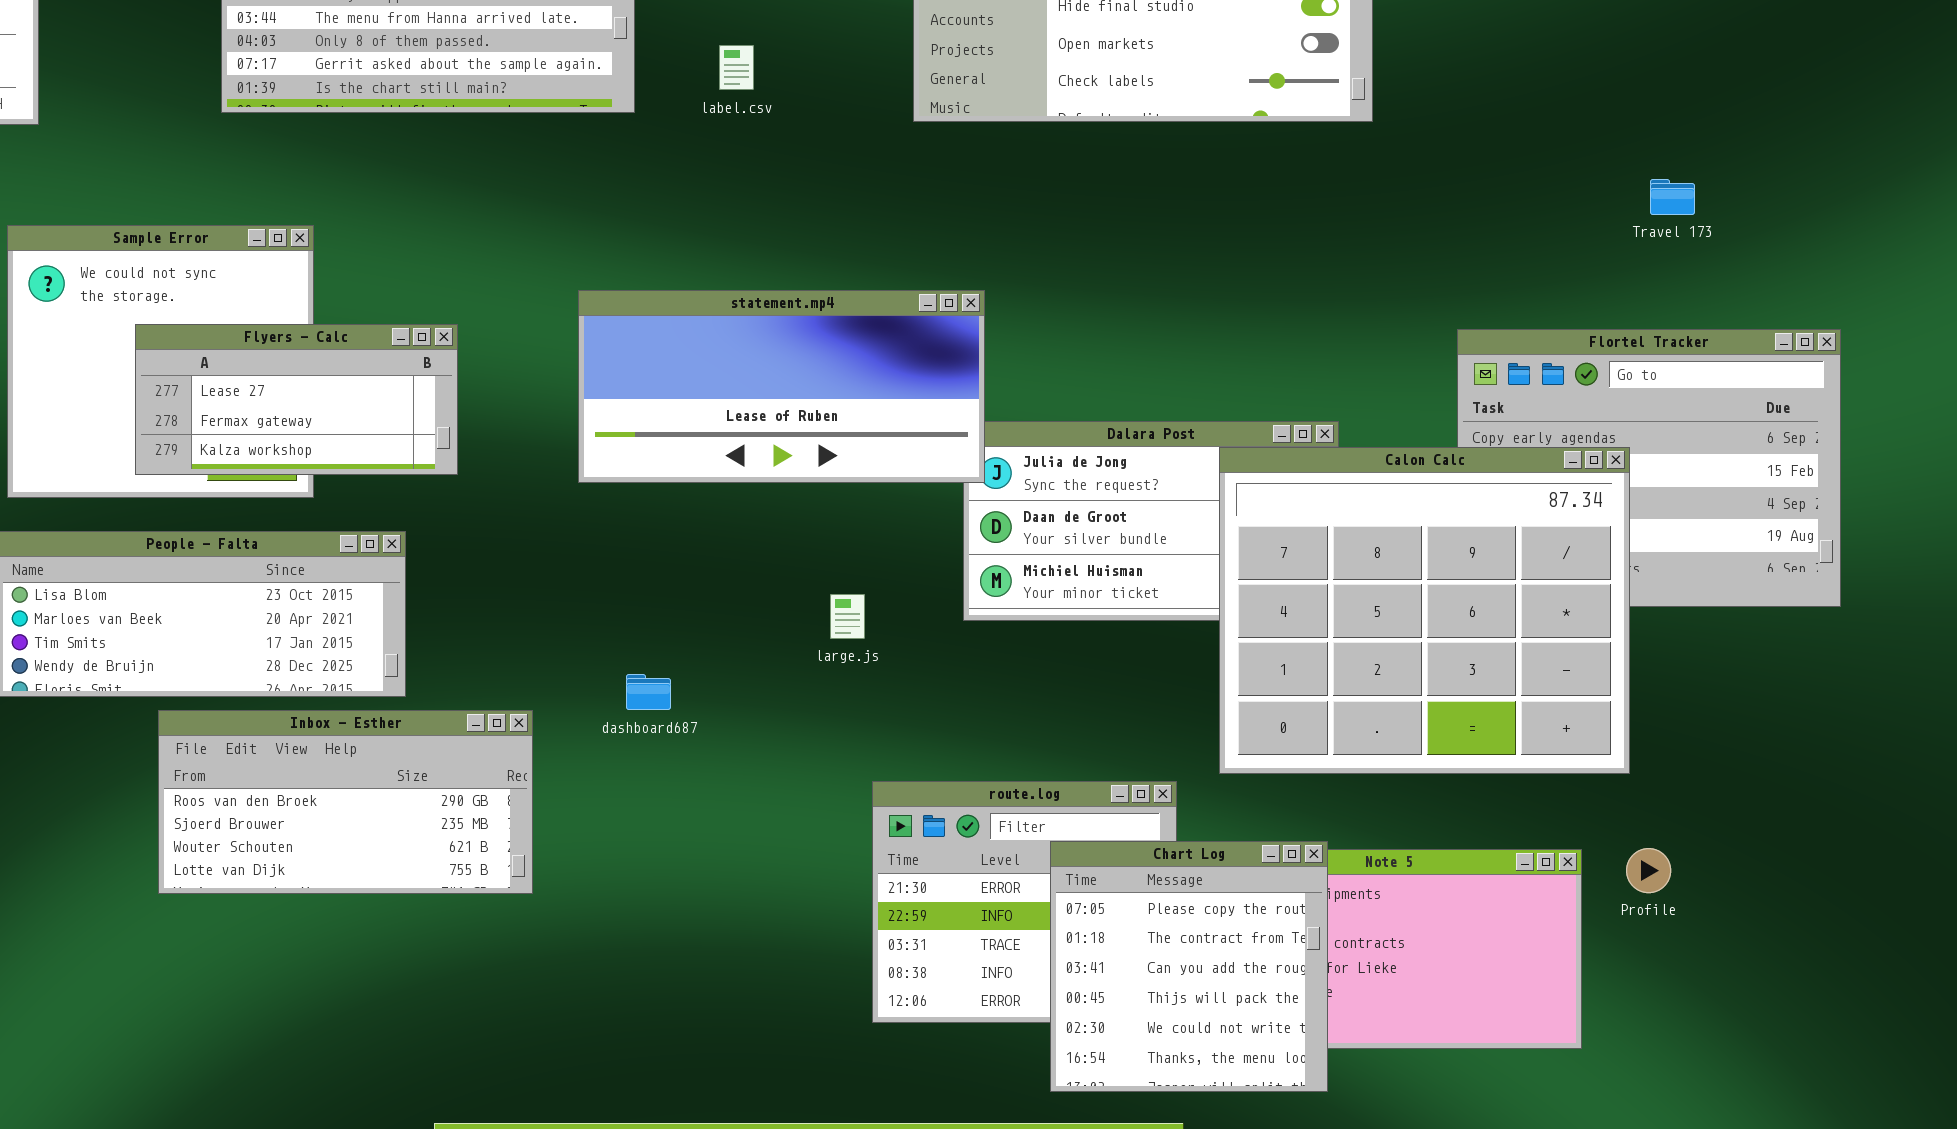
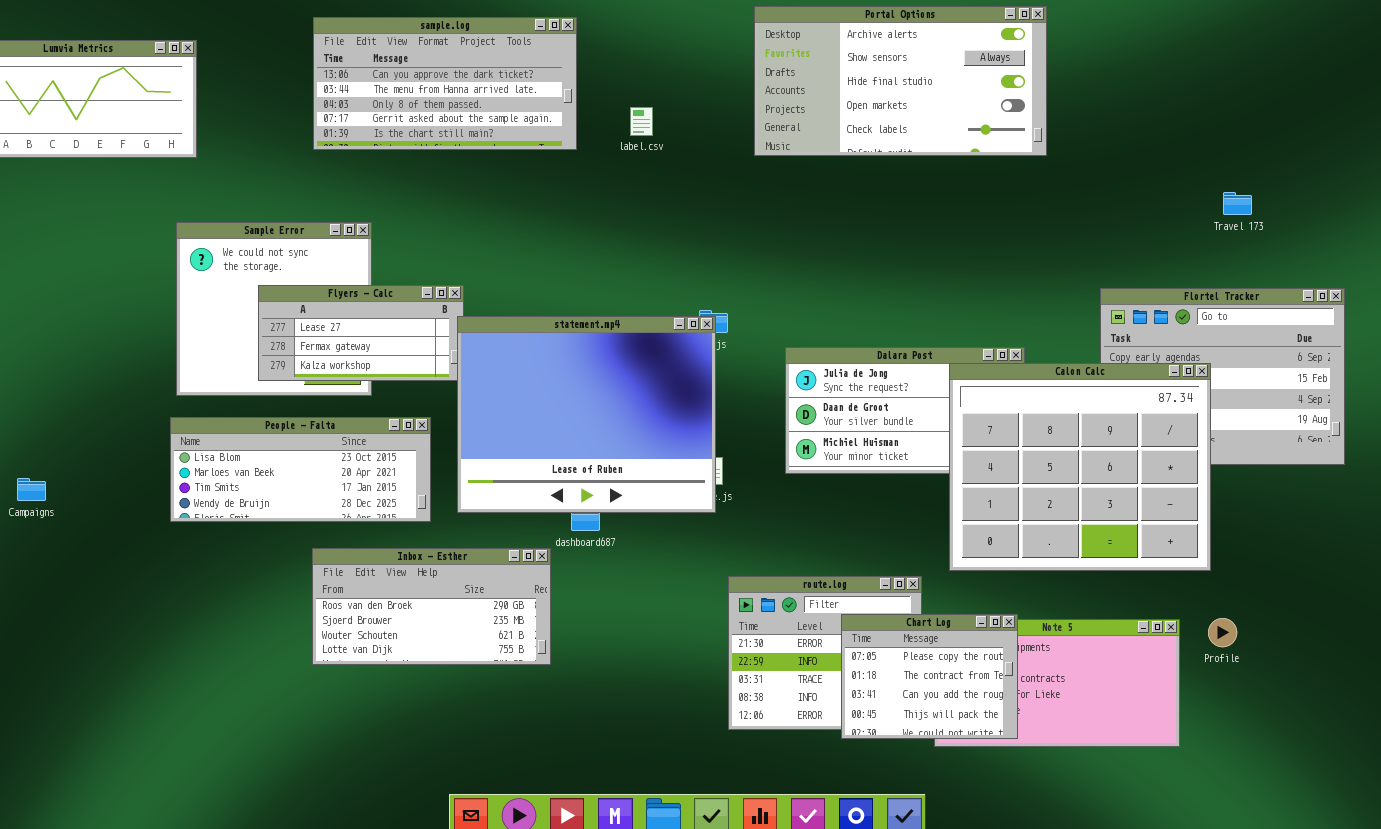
statement.mp4: [578,290,985,483] -> [457,316,716,513], moved, resized
Inbox - Esther: [158,710,533,894] -> [312,548,551,665], moved
Chart Log: [1050,841,1328,1092] -> [841,614,1018,739], resized

